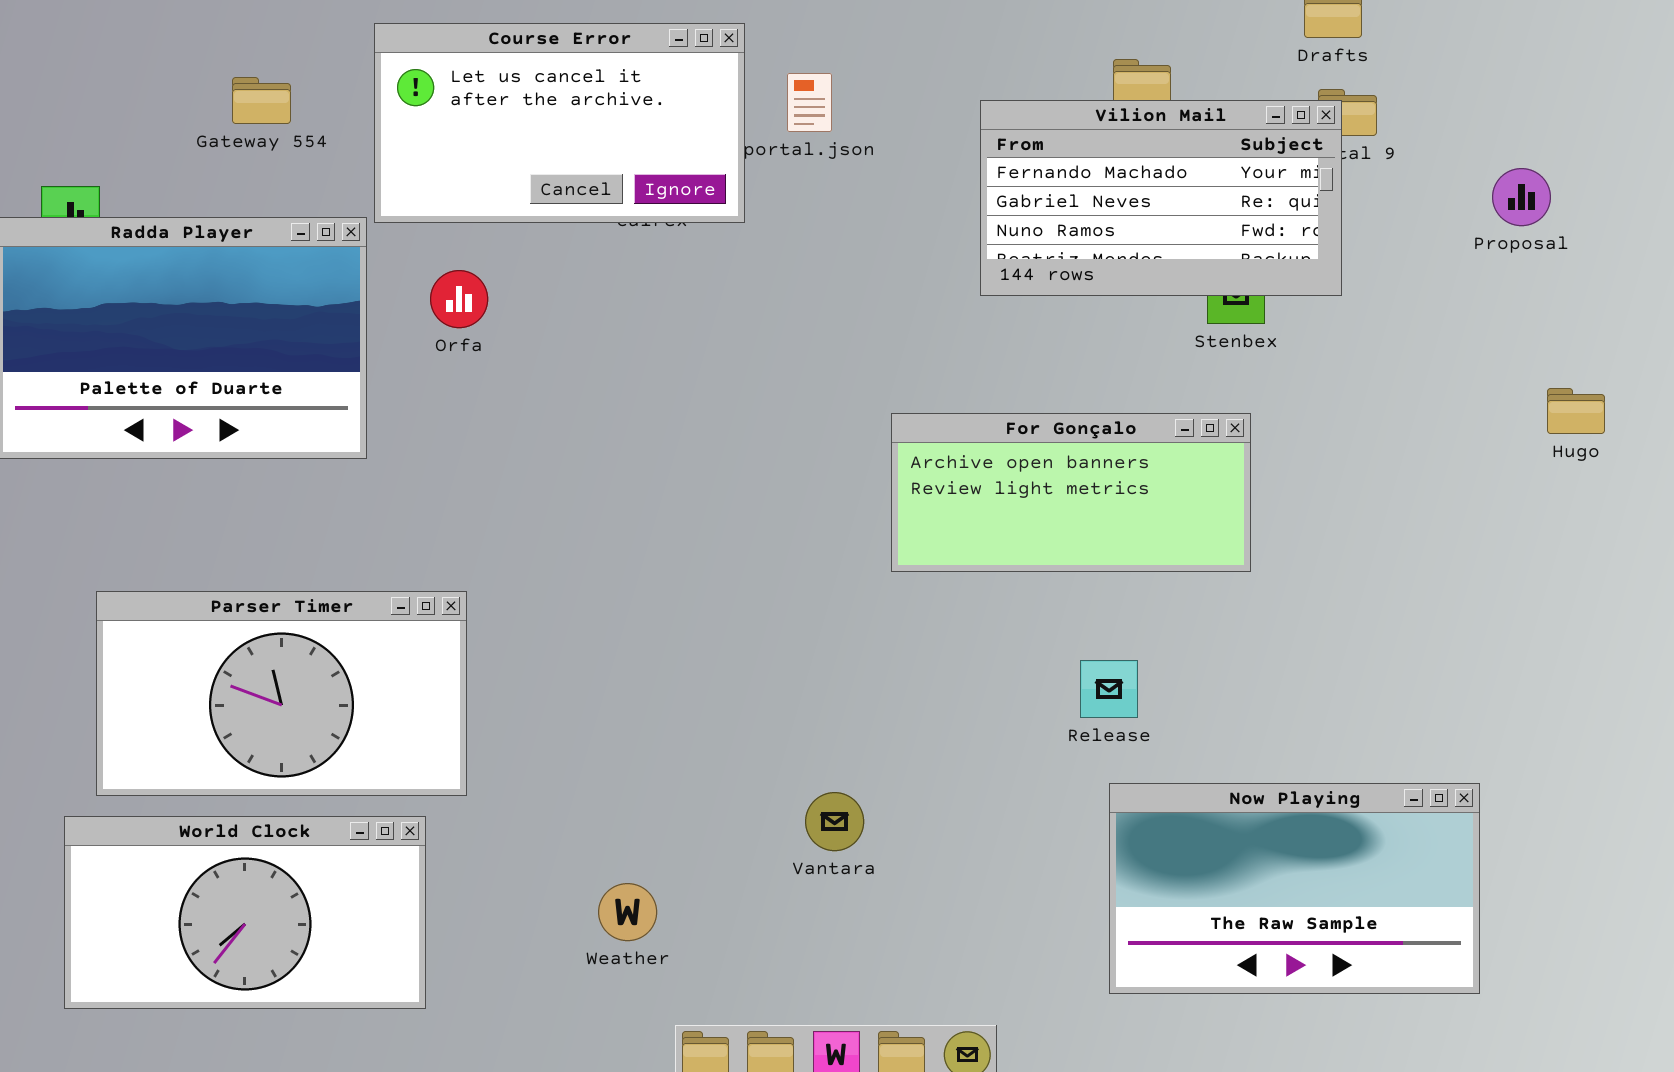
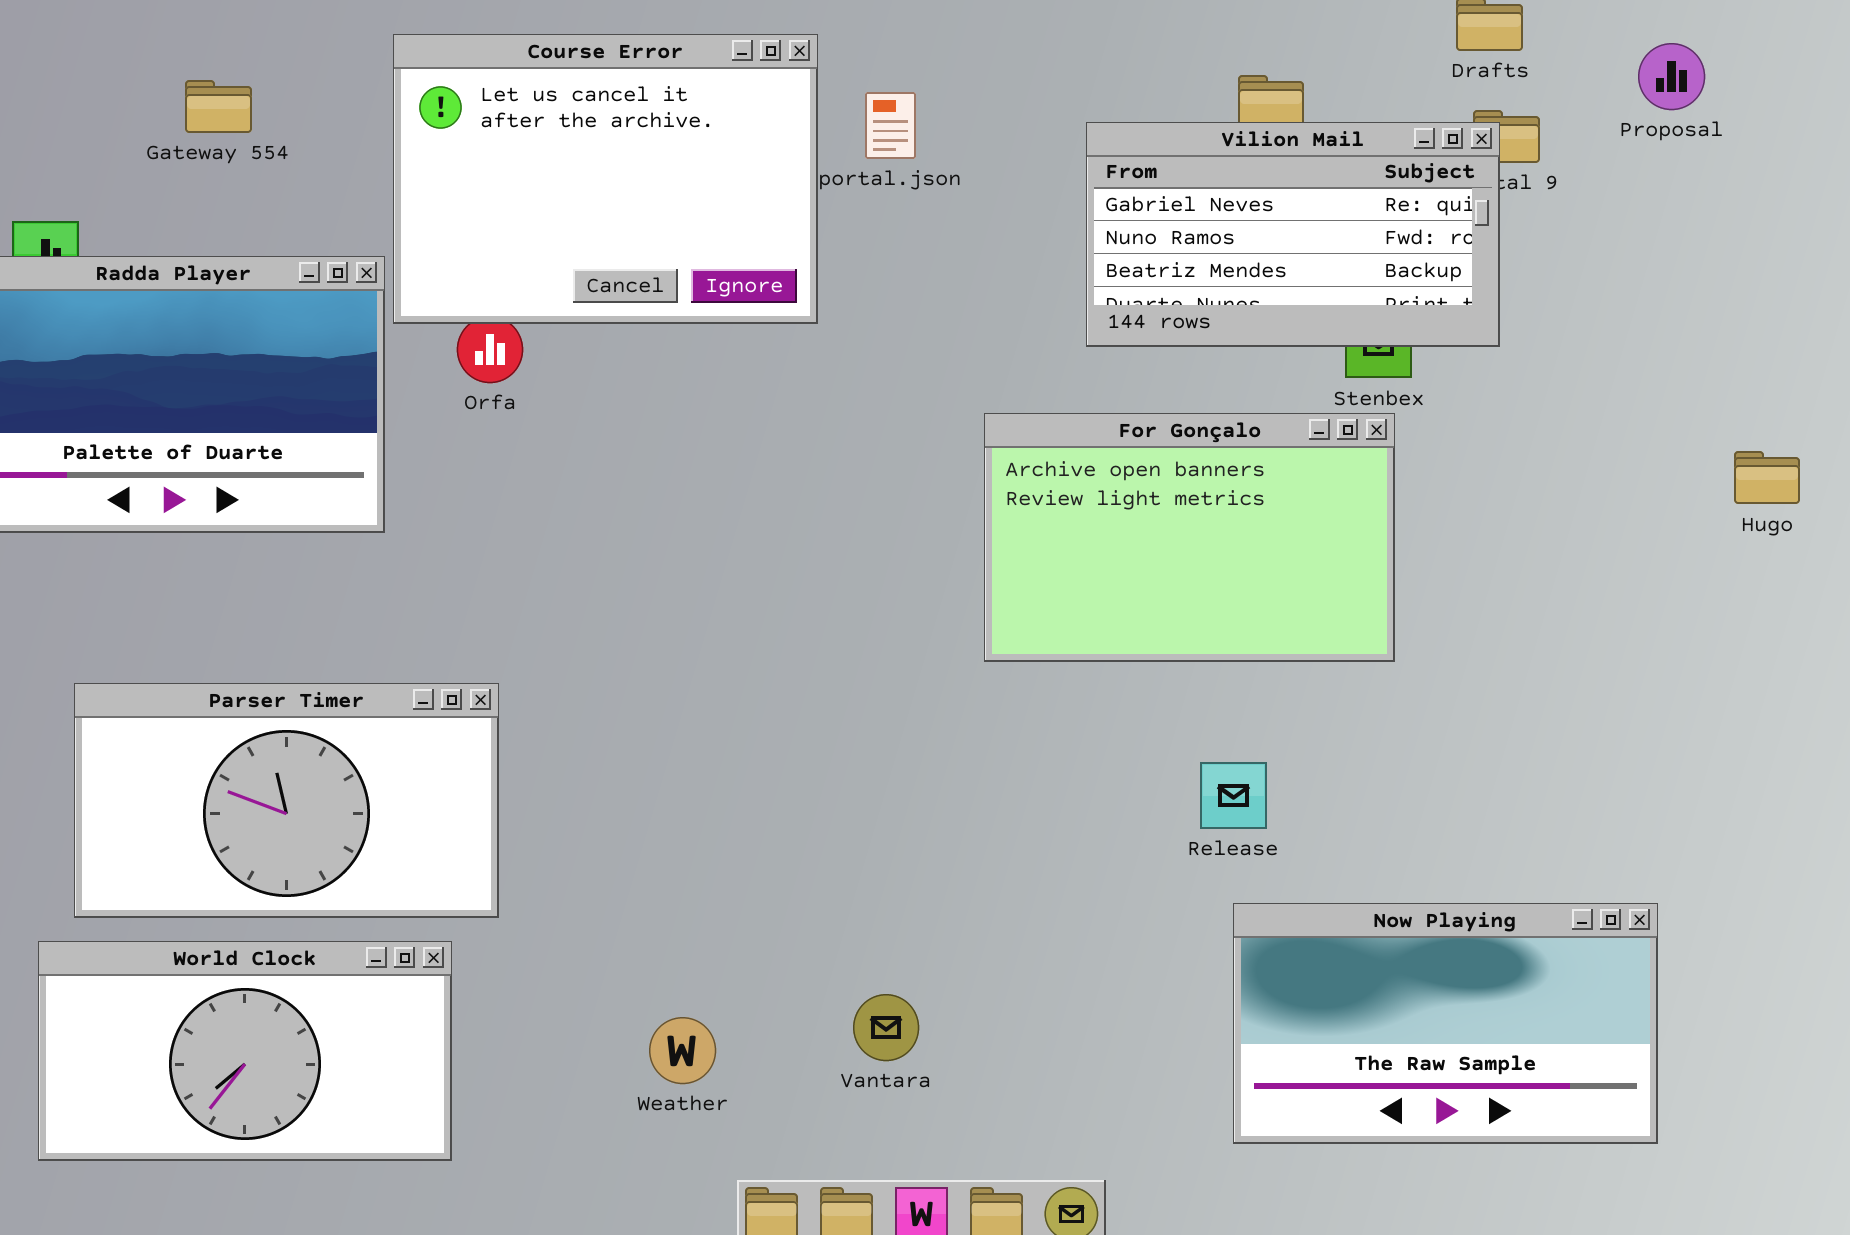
Course Error: [374,23,745,223] -> [393,34,818,324], resized
Gateway 554: [232,77,291,124] -> [185,80,252,133], moved
Vilion Mail: [980,100,1342,296] -> [1086,122,1500,347], scrolled down 1 row
Proposal: [1492,168,1551,226] -> [1638,43,1705,110], moved
For Gonçalo: [891,413,1251,572] -> [984,413,1395,662], resized
Vantara: [805,792,864,851] -> [853,994,919,1061], moved

